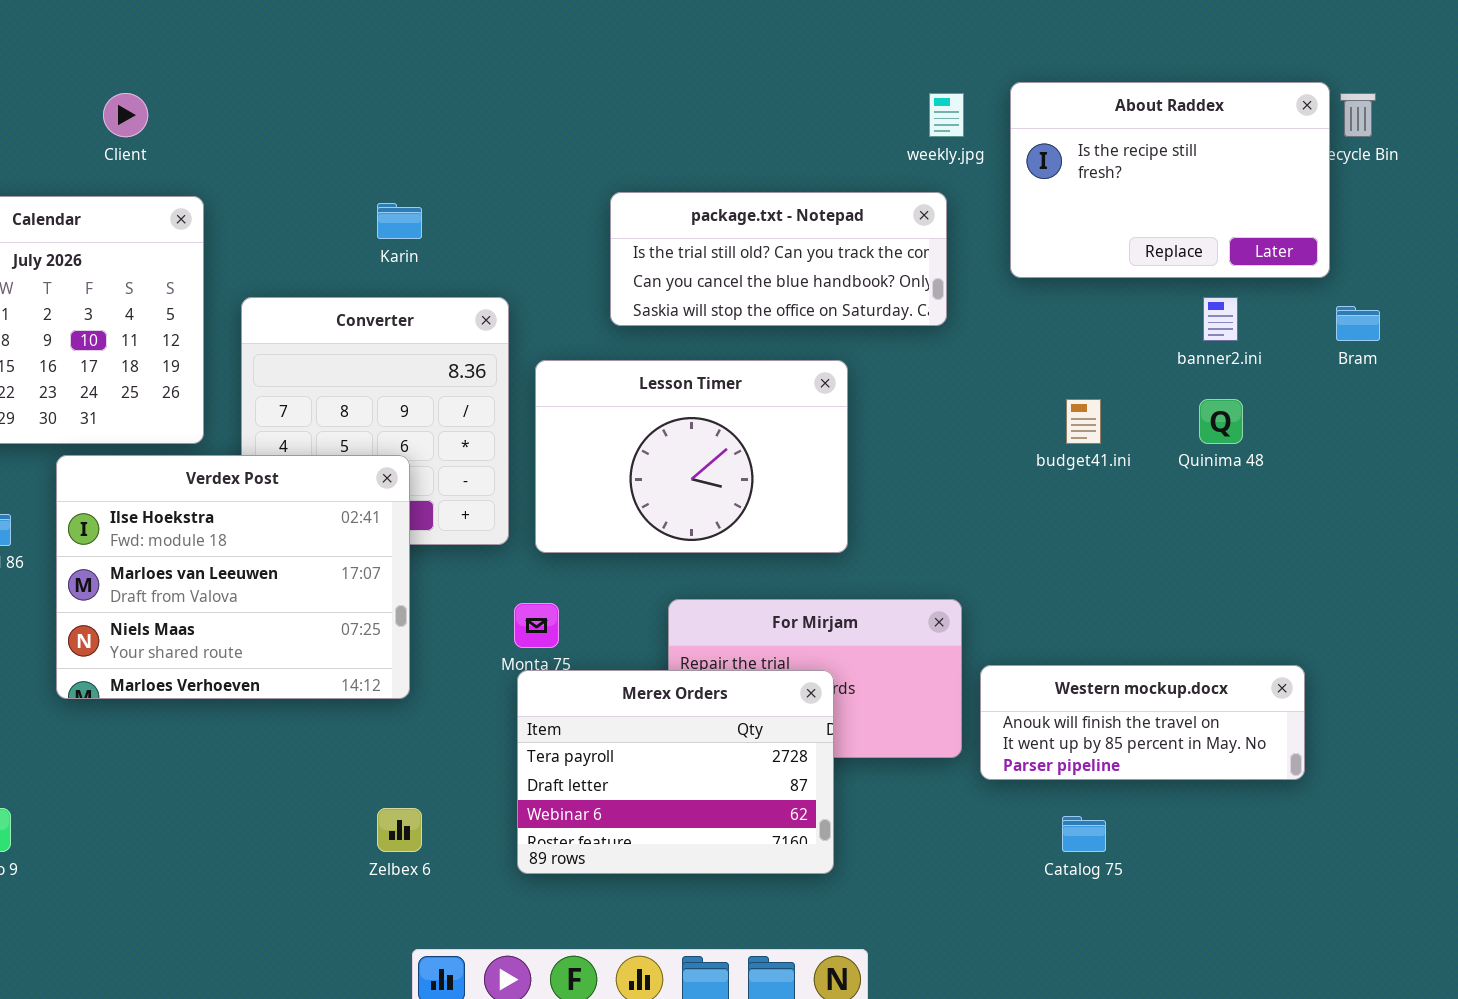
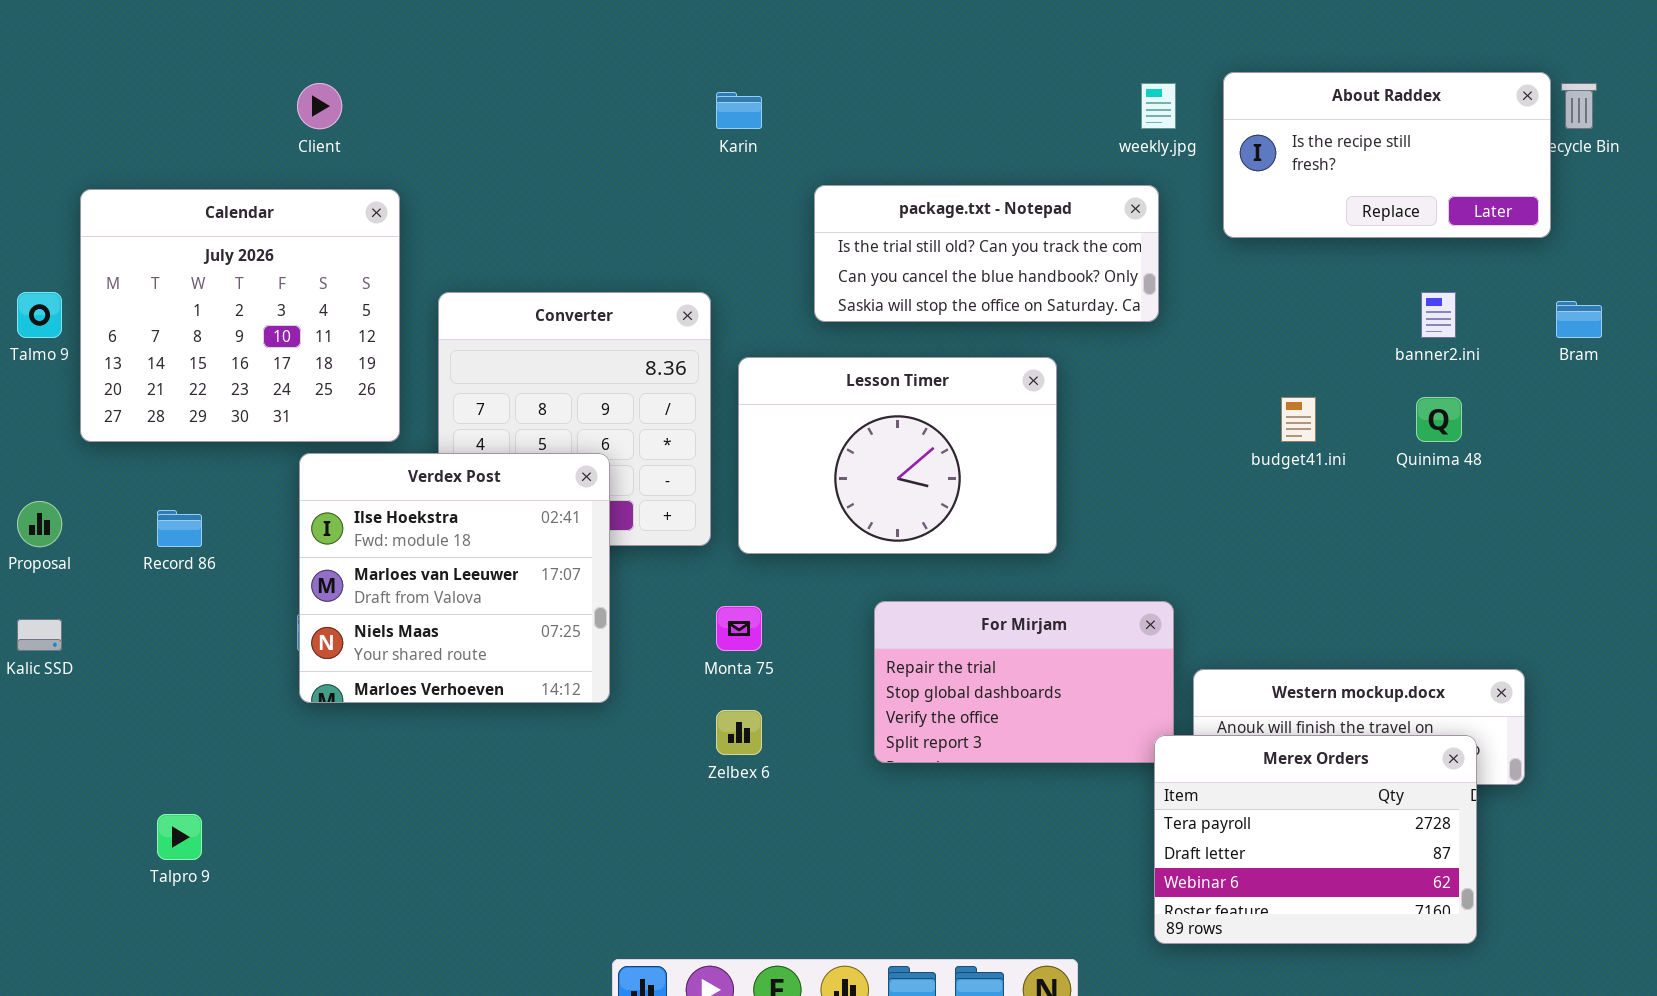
About Raddex: [1010,82,1330,278] -> [1223,72,1551,238], resized
Karin: [377,203,422,239] -> [716,92,762,129], moved
Verdex Post: [56,455,410,699] -> [299,453,610,703], resized
Merex Orders: [517,670,834,874] -> [1154,735,1477,944], moved
Zelbex 6: [377,808,422,852] -> [716,710,762,755], moved

